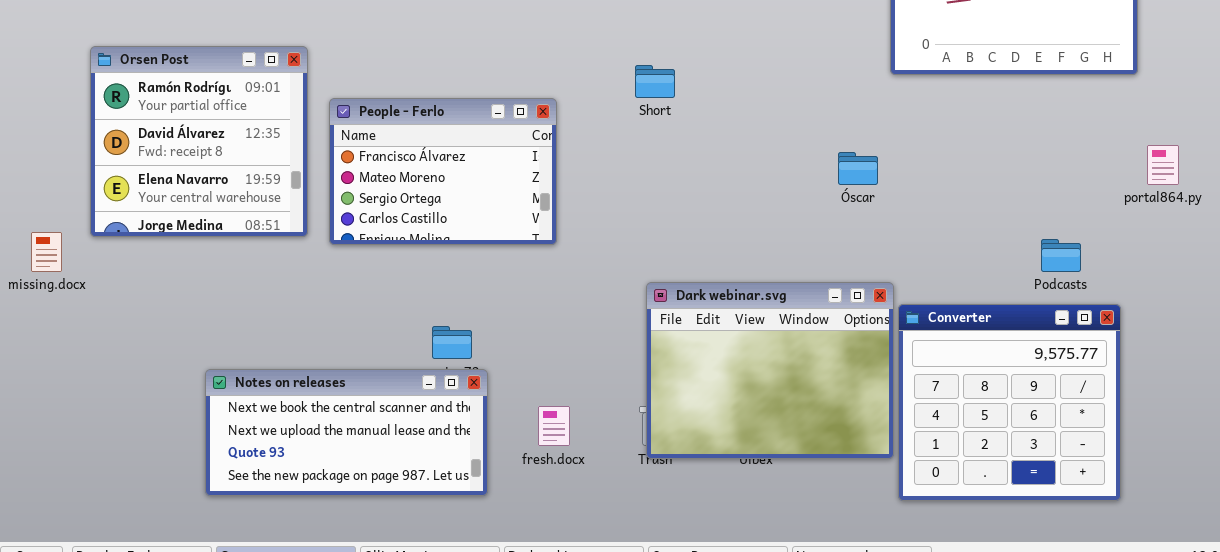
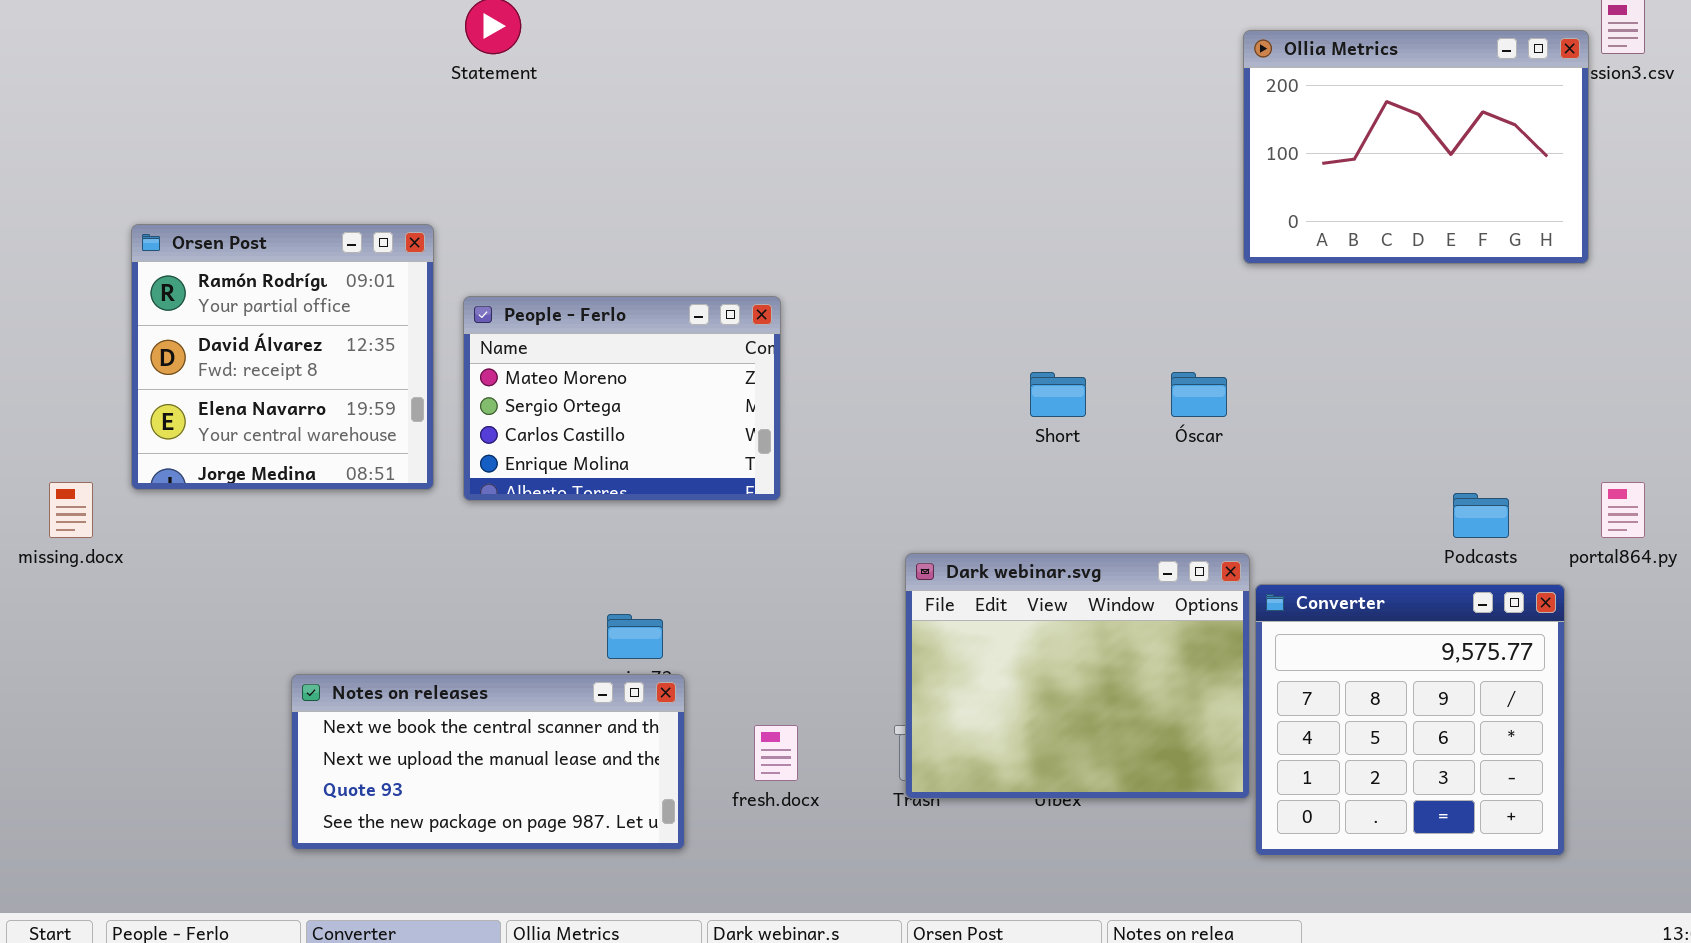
Short: [635,65,675,98] -> [1030,372,1086,417], moved
People - Ferlo: [329,98,557,245] -> [463,296,781,501], scrolled down 1 row
portal864.py: [1147,145,1179,185] -> [1601,482,1645,538], moved

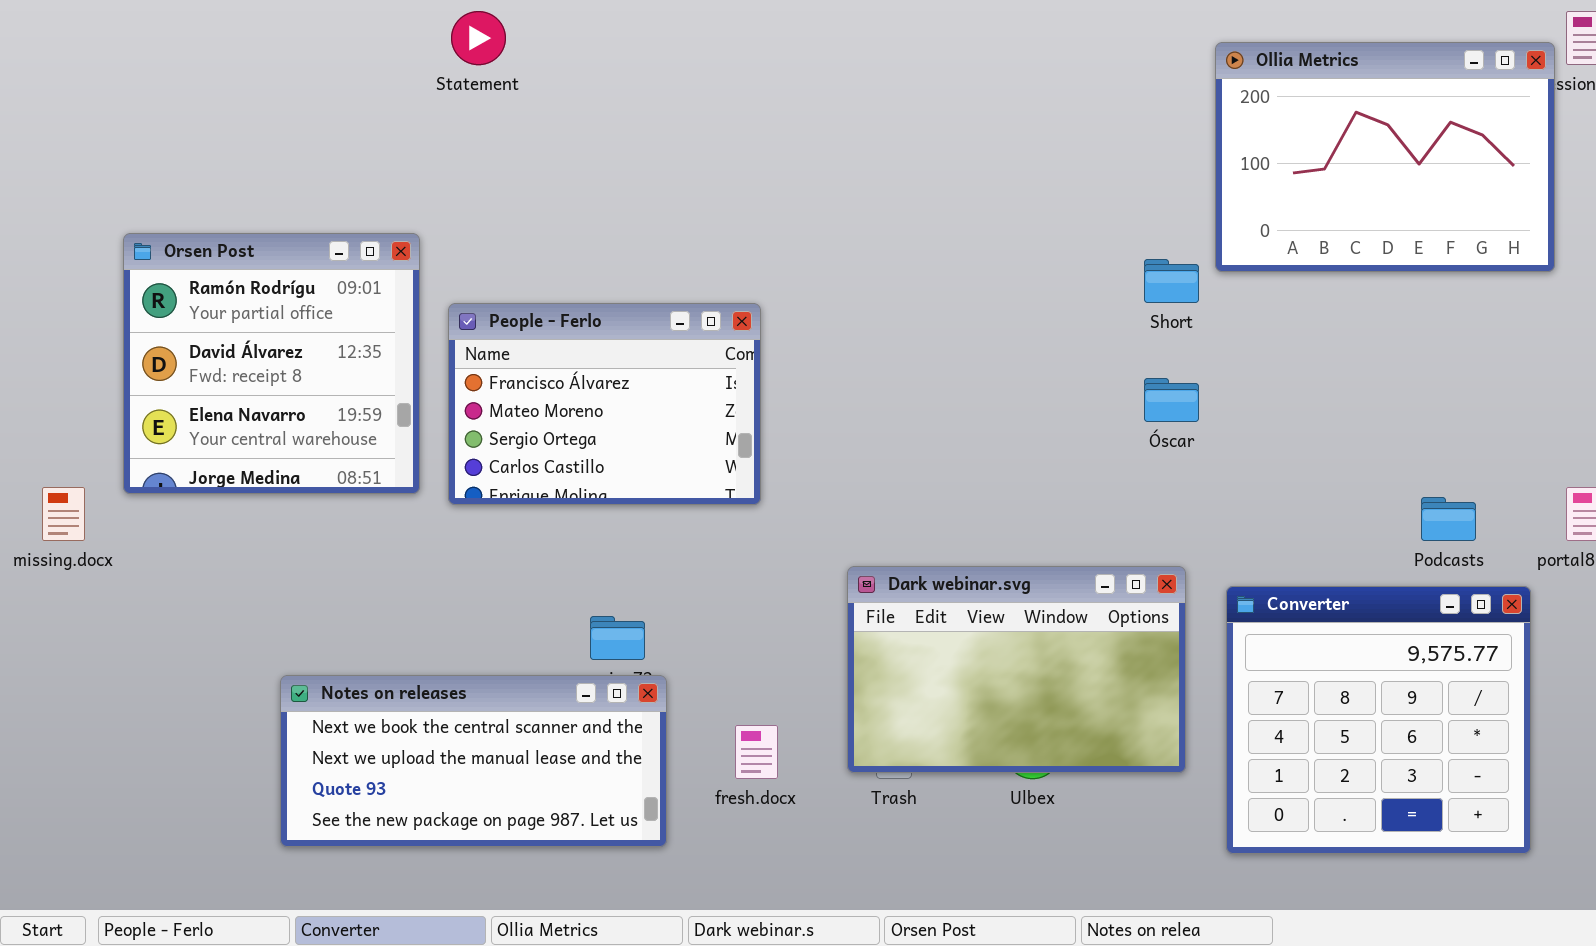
People - Ferlo: [463,296,781,501] -> [448,303,761,505], scrolled up 1 row
Short: [1030,372,1086,417] -> [1144,259,1199,303], moved
Dark webinar.svg: [905,553,1250,799] -> [847,566,1186,773], moved, resized

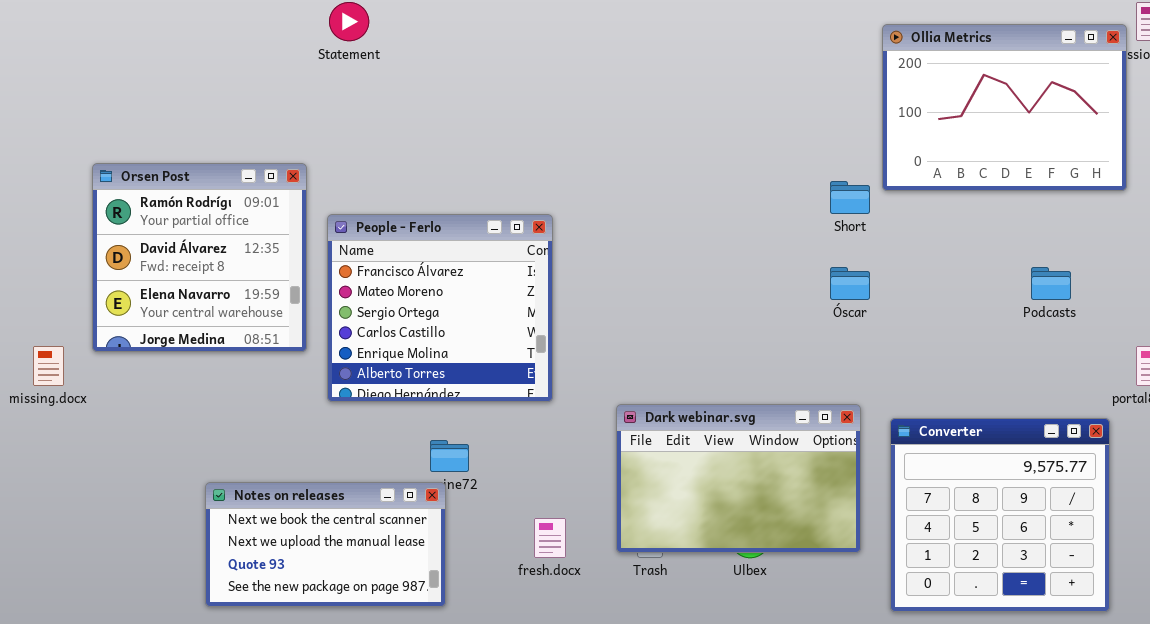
People - Ferlo: [448,303,761,505] -> [327,214,553,402], resized
Podcasts: [1421,497,1476,541] -> [1031,267,1071,300], moved
Notes on releases: [280,675,667,847] -> [205,482,446,607], resized

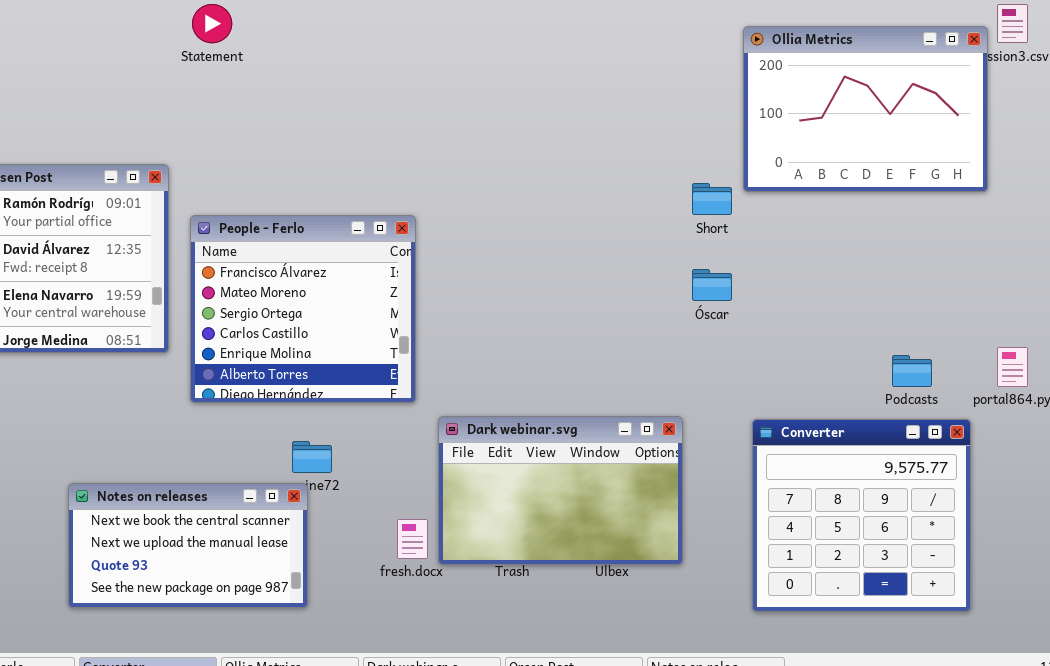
Podcasts: [1031,267,1071,300] -> [892,355,932,387], moved
Dark webinar.svg: [616,404,861,553] -> [438,416,683,565], moved

